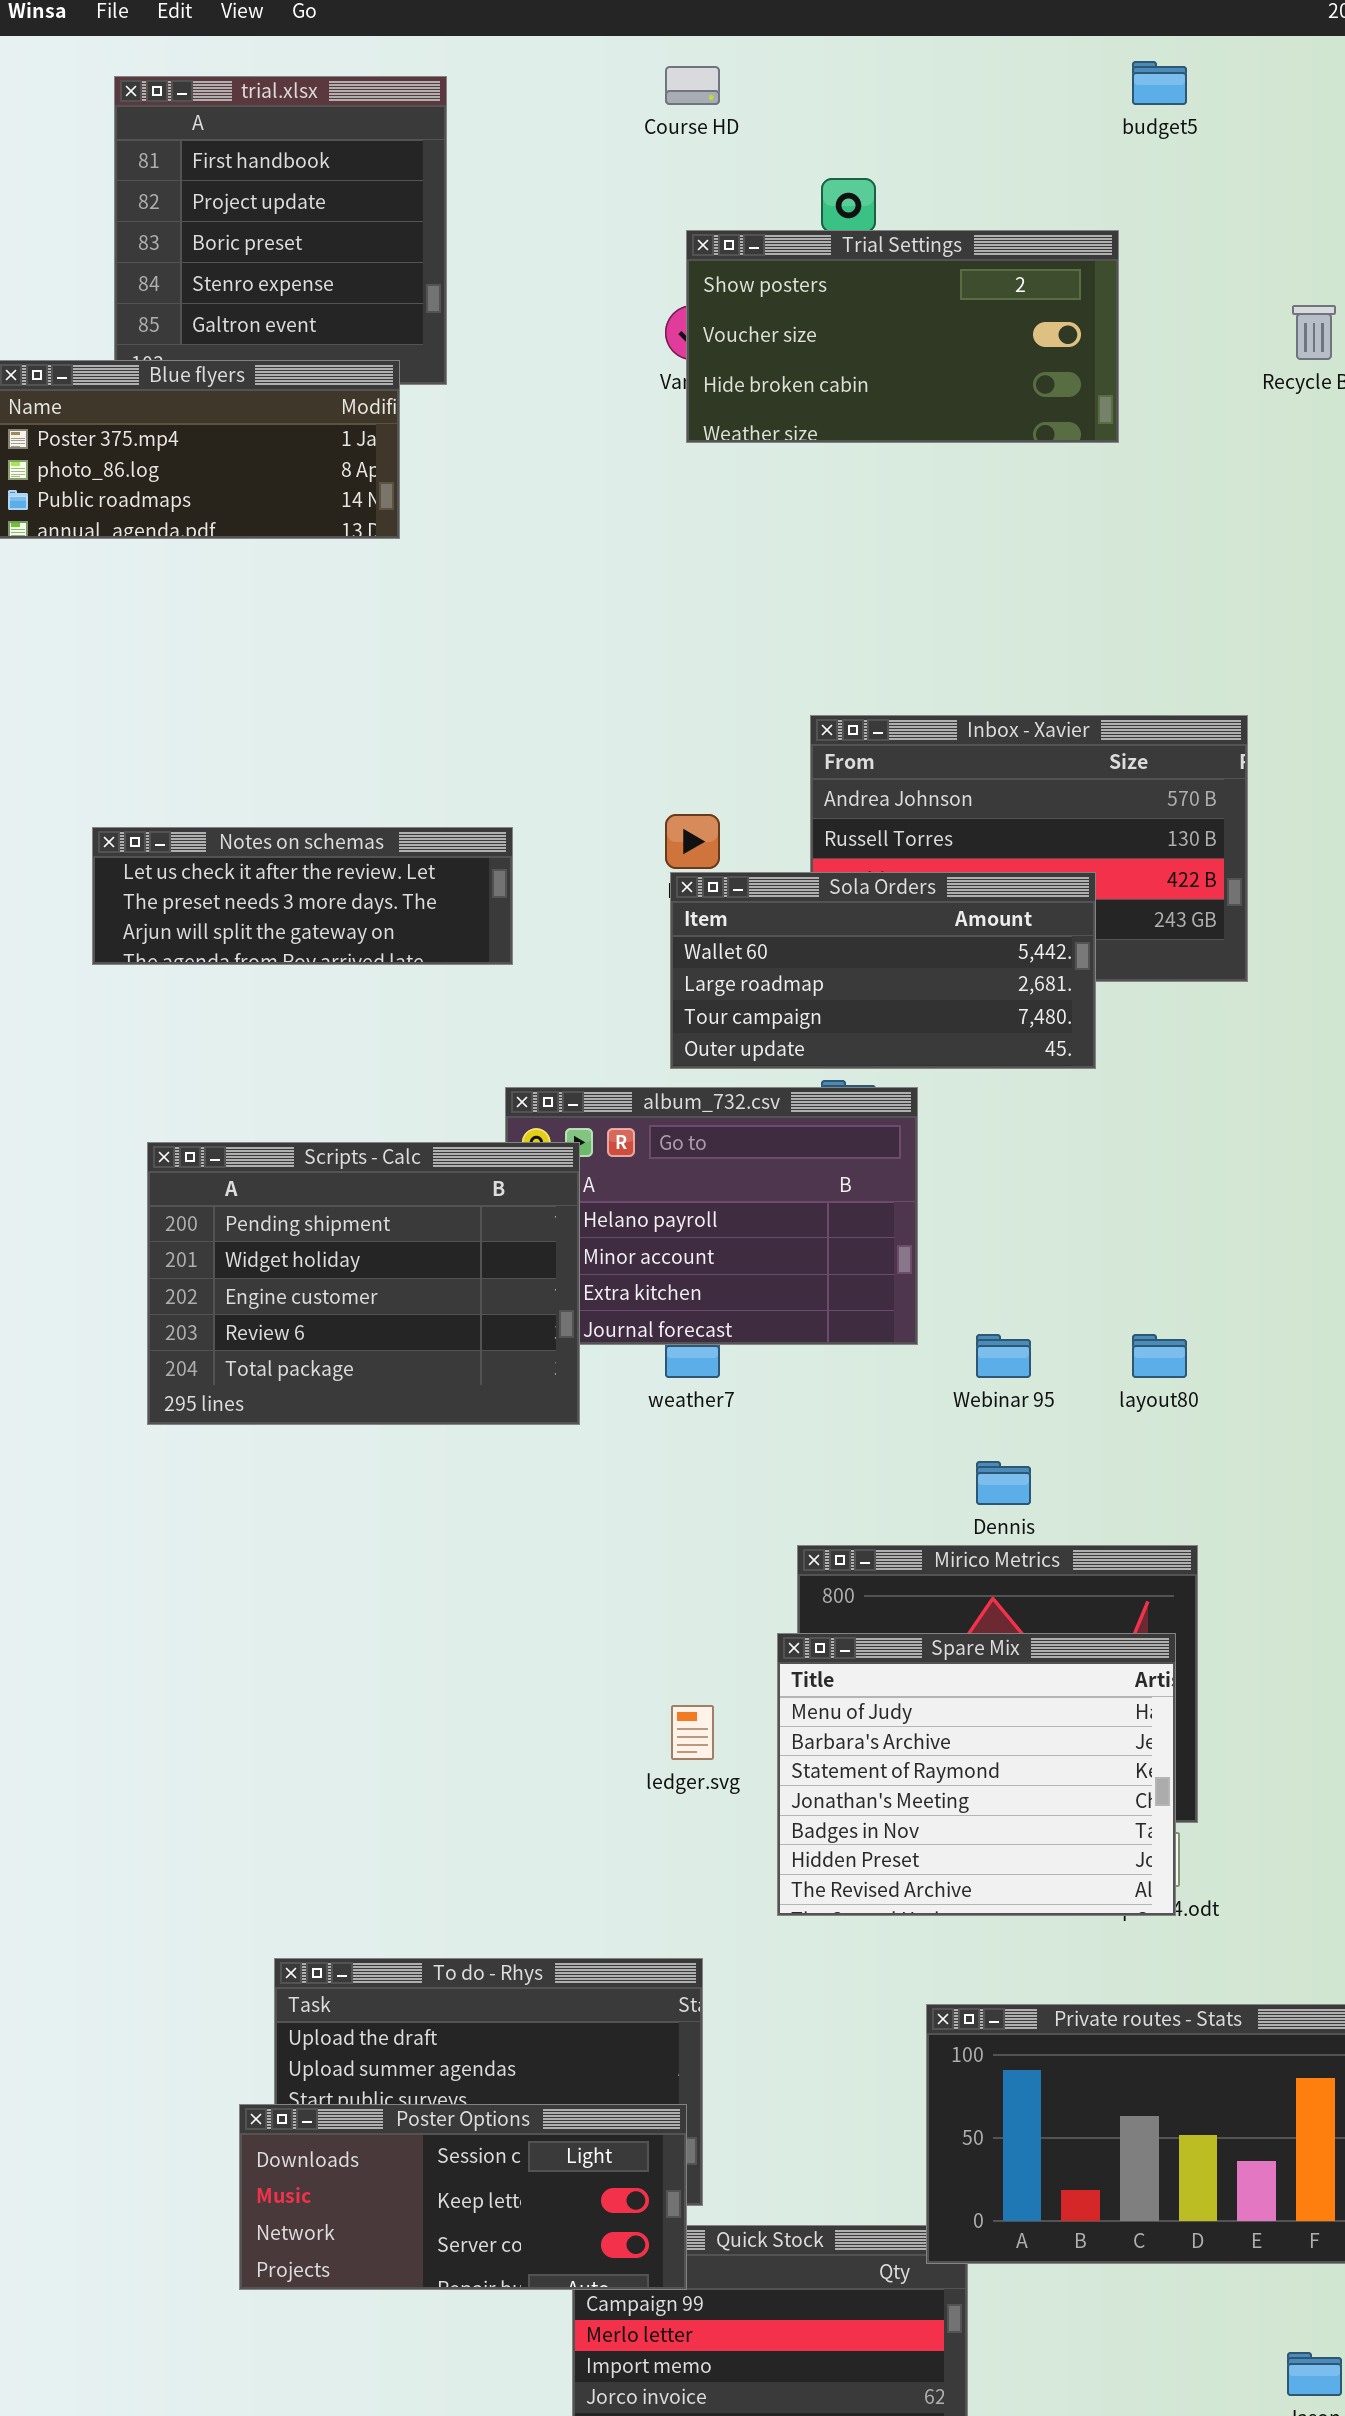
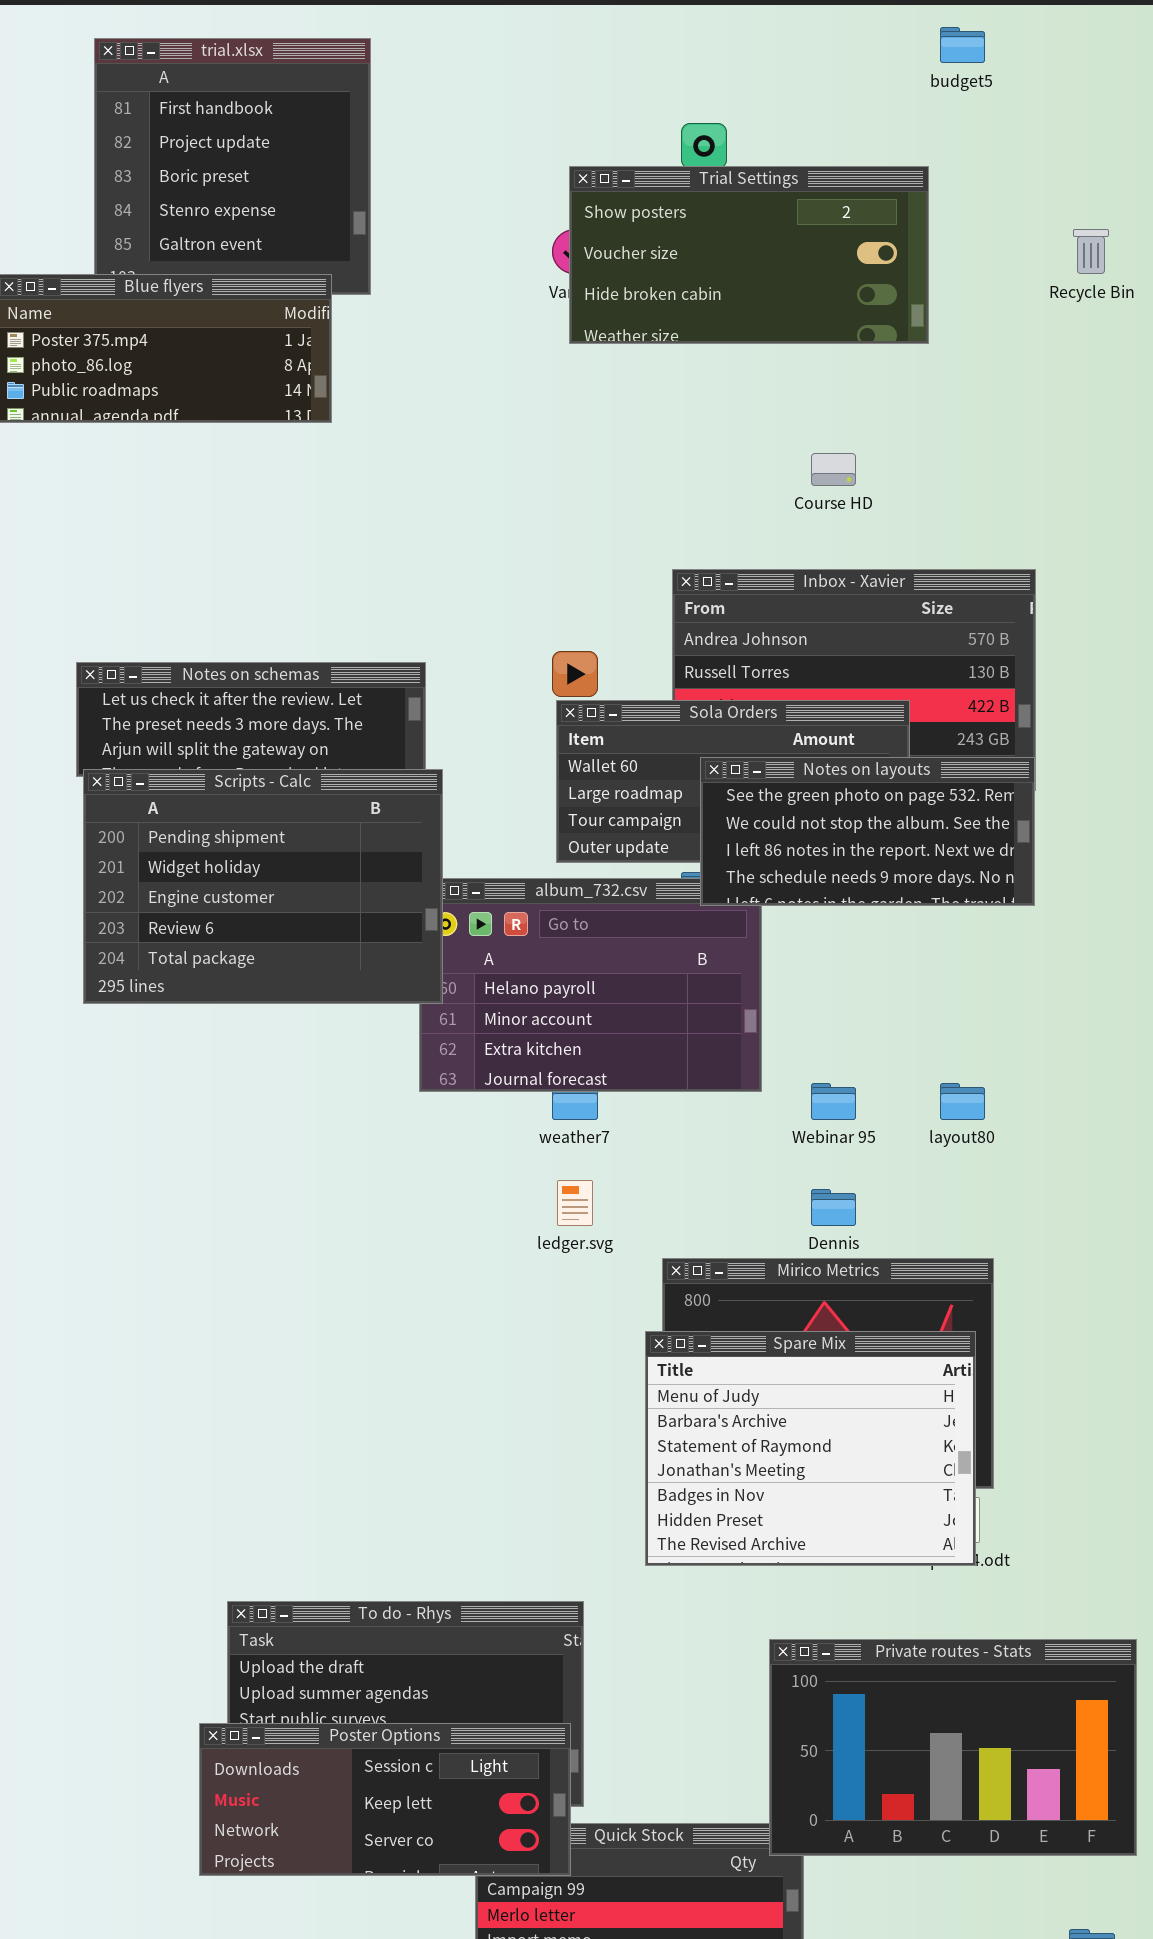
Course HD: [665,66,720,105] -> [811,453,856,486], moved
Notes on layouts: none -> [700,757,1035,906], opened
Scripts - Calc: [147,1142,580,1425] -> [83,769,443,1004], moved
ledger.svg: [671,1705,714,1760] -> [557,1180,593,1226], moved

